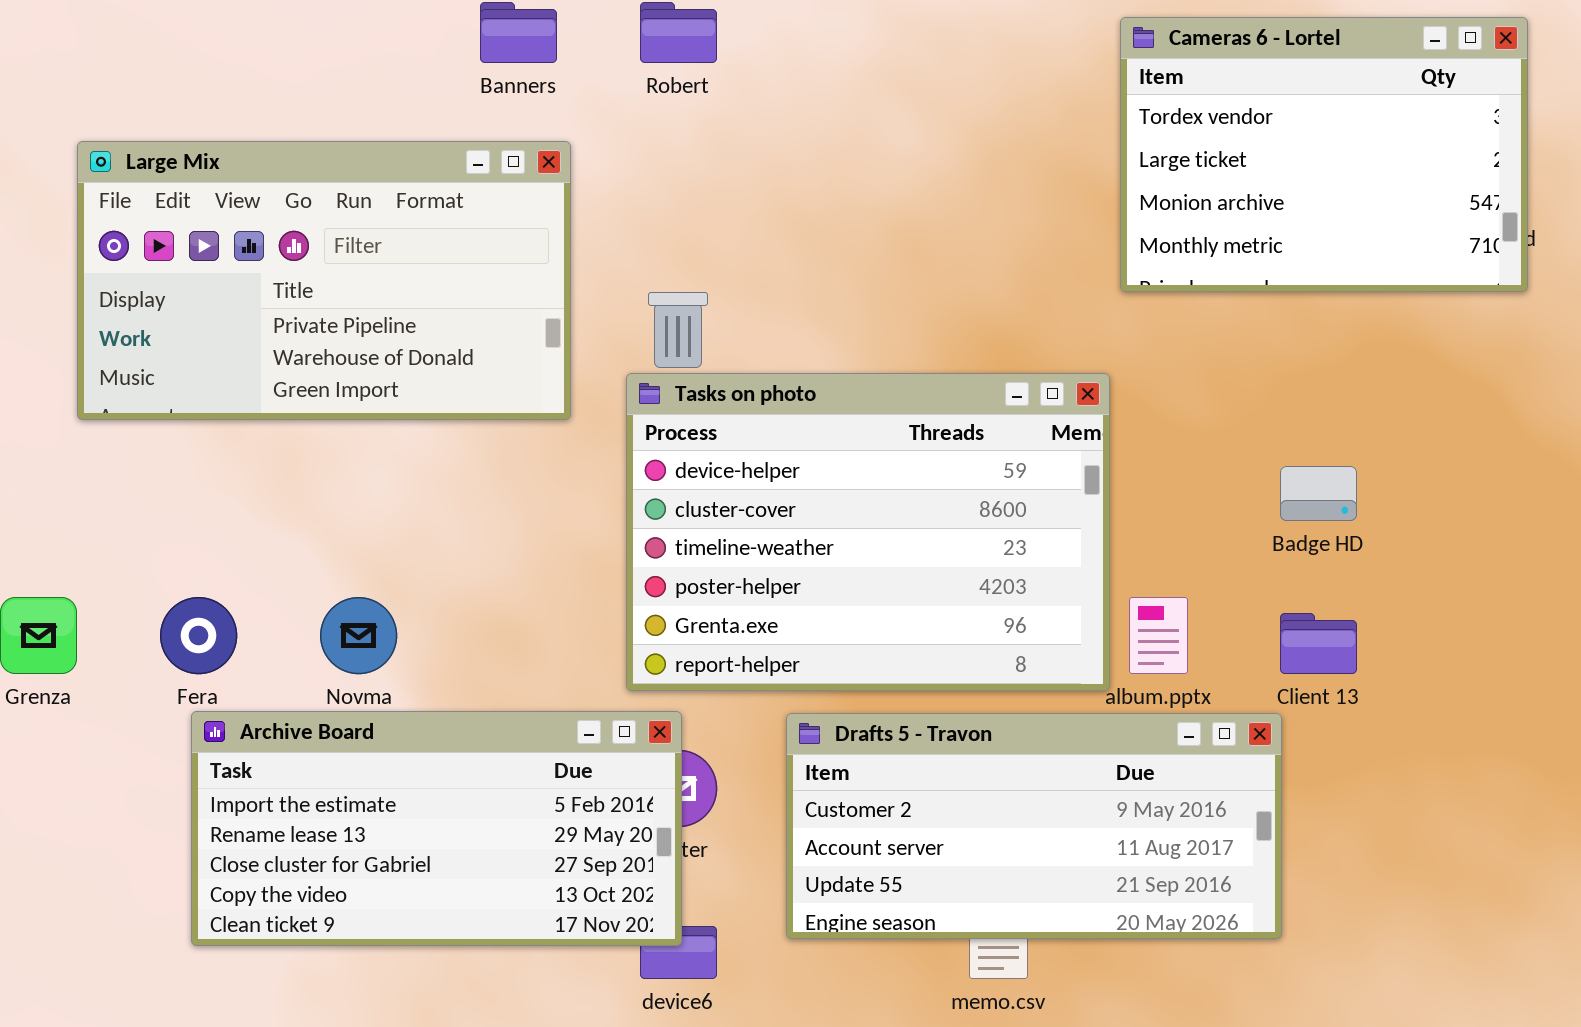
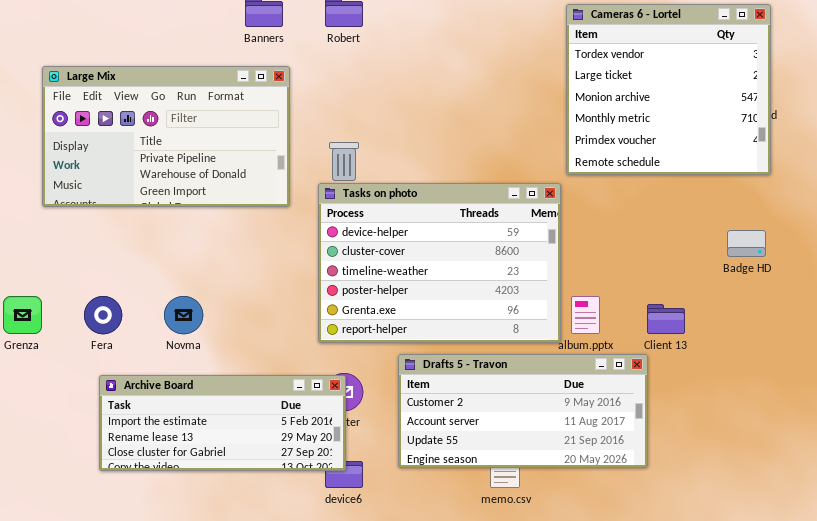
Cameras 6 - Lortel: [1120,17,1528,292] -> [566,4,771,175], resized
Badge HD: [1280,466,1357,521] -> [727,230,766,257], moved
Archive Board: [191,711,682,946] -> [99,375,346,471], resized

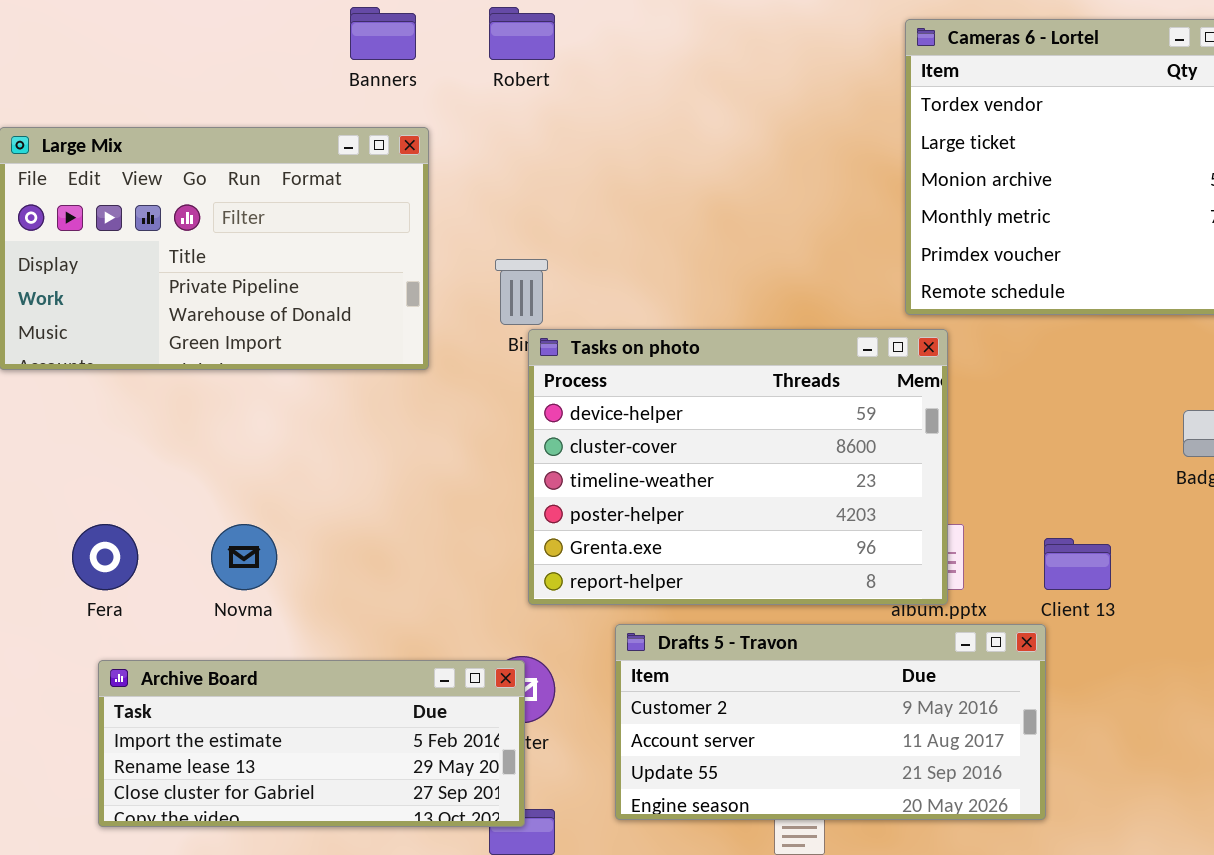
Tasks on photo: [318,183,561,343] -> [528,329,948,605], moved

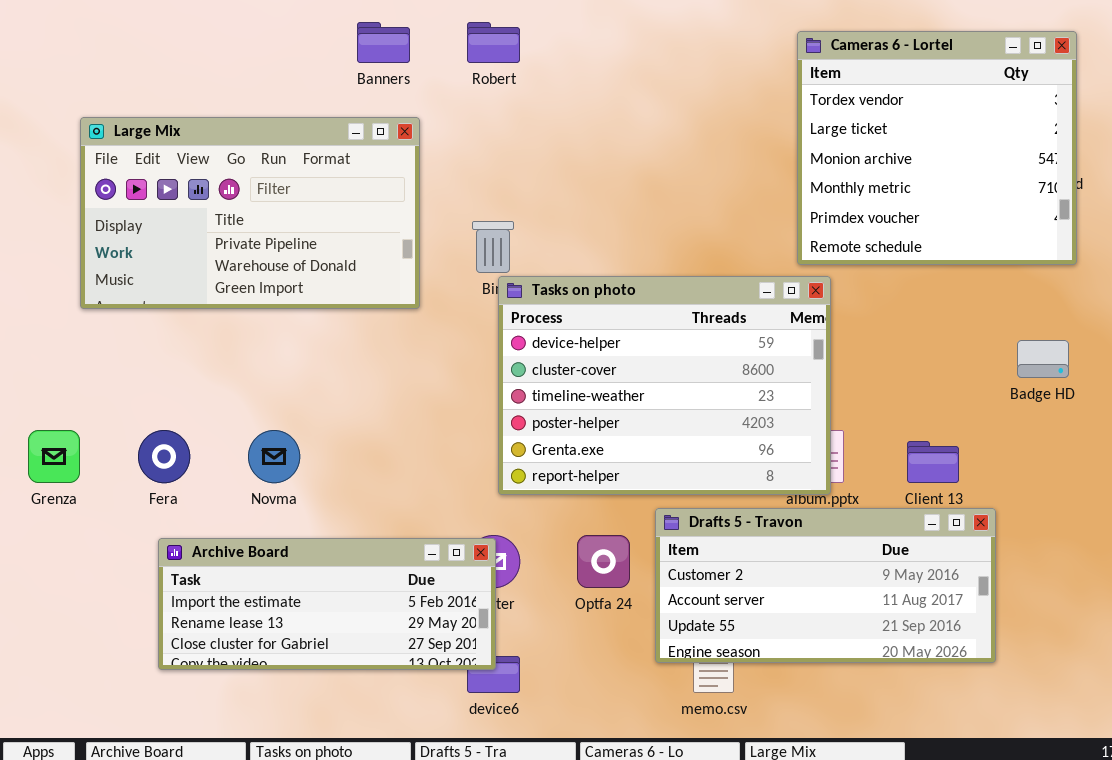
Drafts 5 - Travon: [615,624,1046,820] -> [655,508,996,663], moved

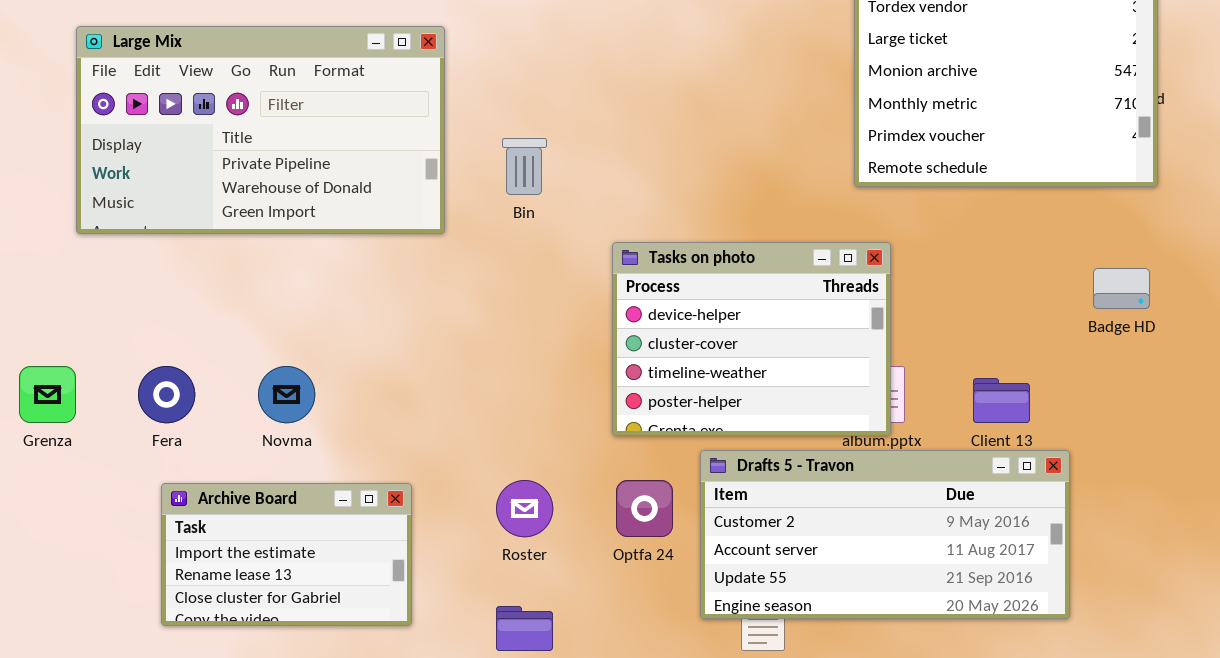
Tasks on photo: [498,276,831,495] -> [612,242,891,436], resized
Archive Board: [158,538,496,670] -> [161,483,412,626], resized

